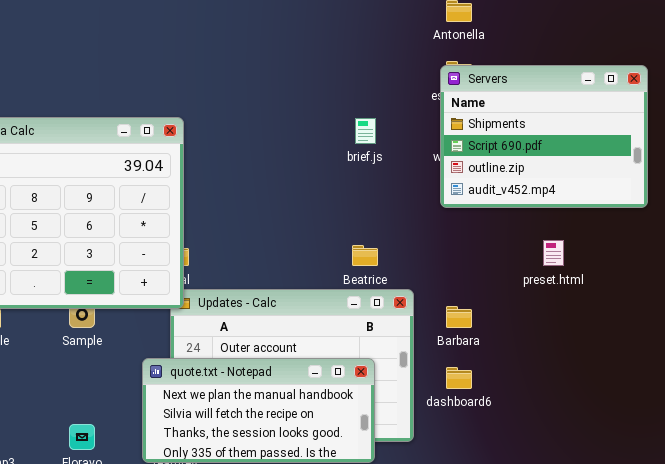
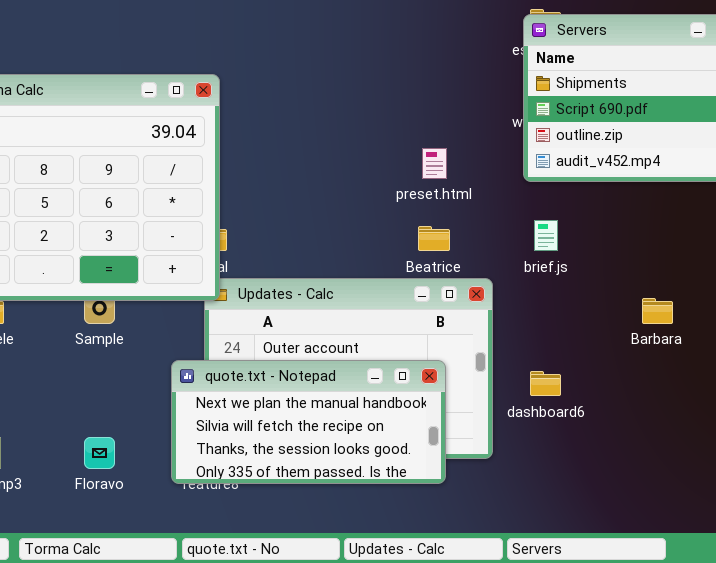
brief.js: [355,118,376,144] -> [534,220,558,251], moved
preset.html: [543,240,564,266] -> [422,148,447,179], moved
Barbara: [446,306,472,328] -> [642,298,673,324], moved

